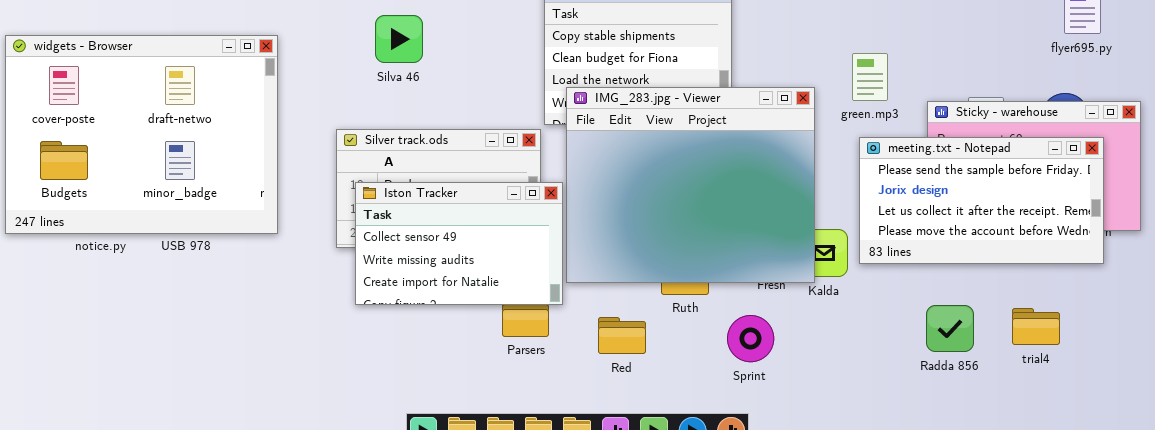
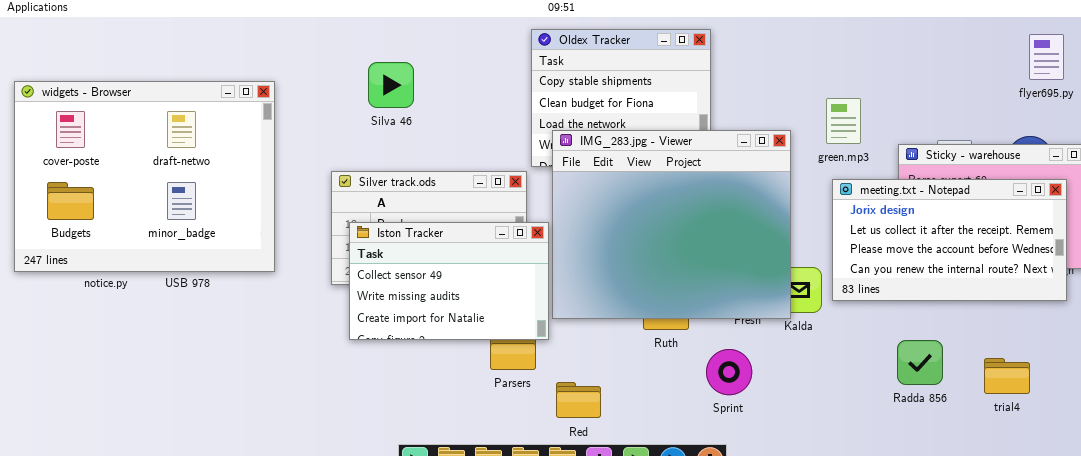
meeting.txt - Notepad: [859,137,1104,264] -> [832,179,1067,301], scrolled down 1 row
trial4: [1012,308,1060,345] -> [984,358,1030,394], moved
Red: [598,317,646,354] -> [556,382,601,418], moved

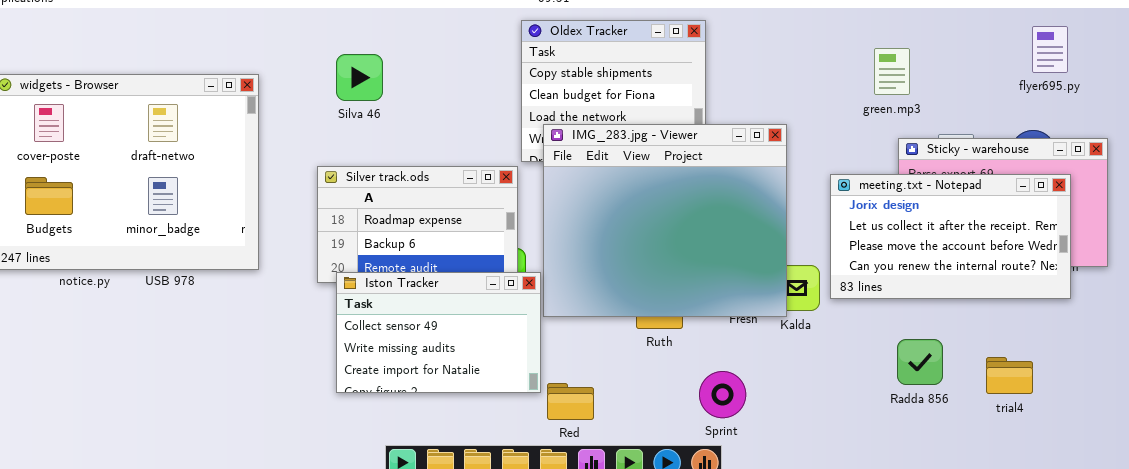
Silva 46: [368,62,414,108] -> [336,54,383,101], moved
green.mp3: [826,98,861,144] -> [874,48,910,95], moved
Iston Tracker: [349,222,549,340] -> [336,272,541,393], moved
Sprint: [706,349,752,395] -> [699,371,746,418], moved

